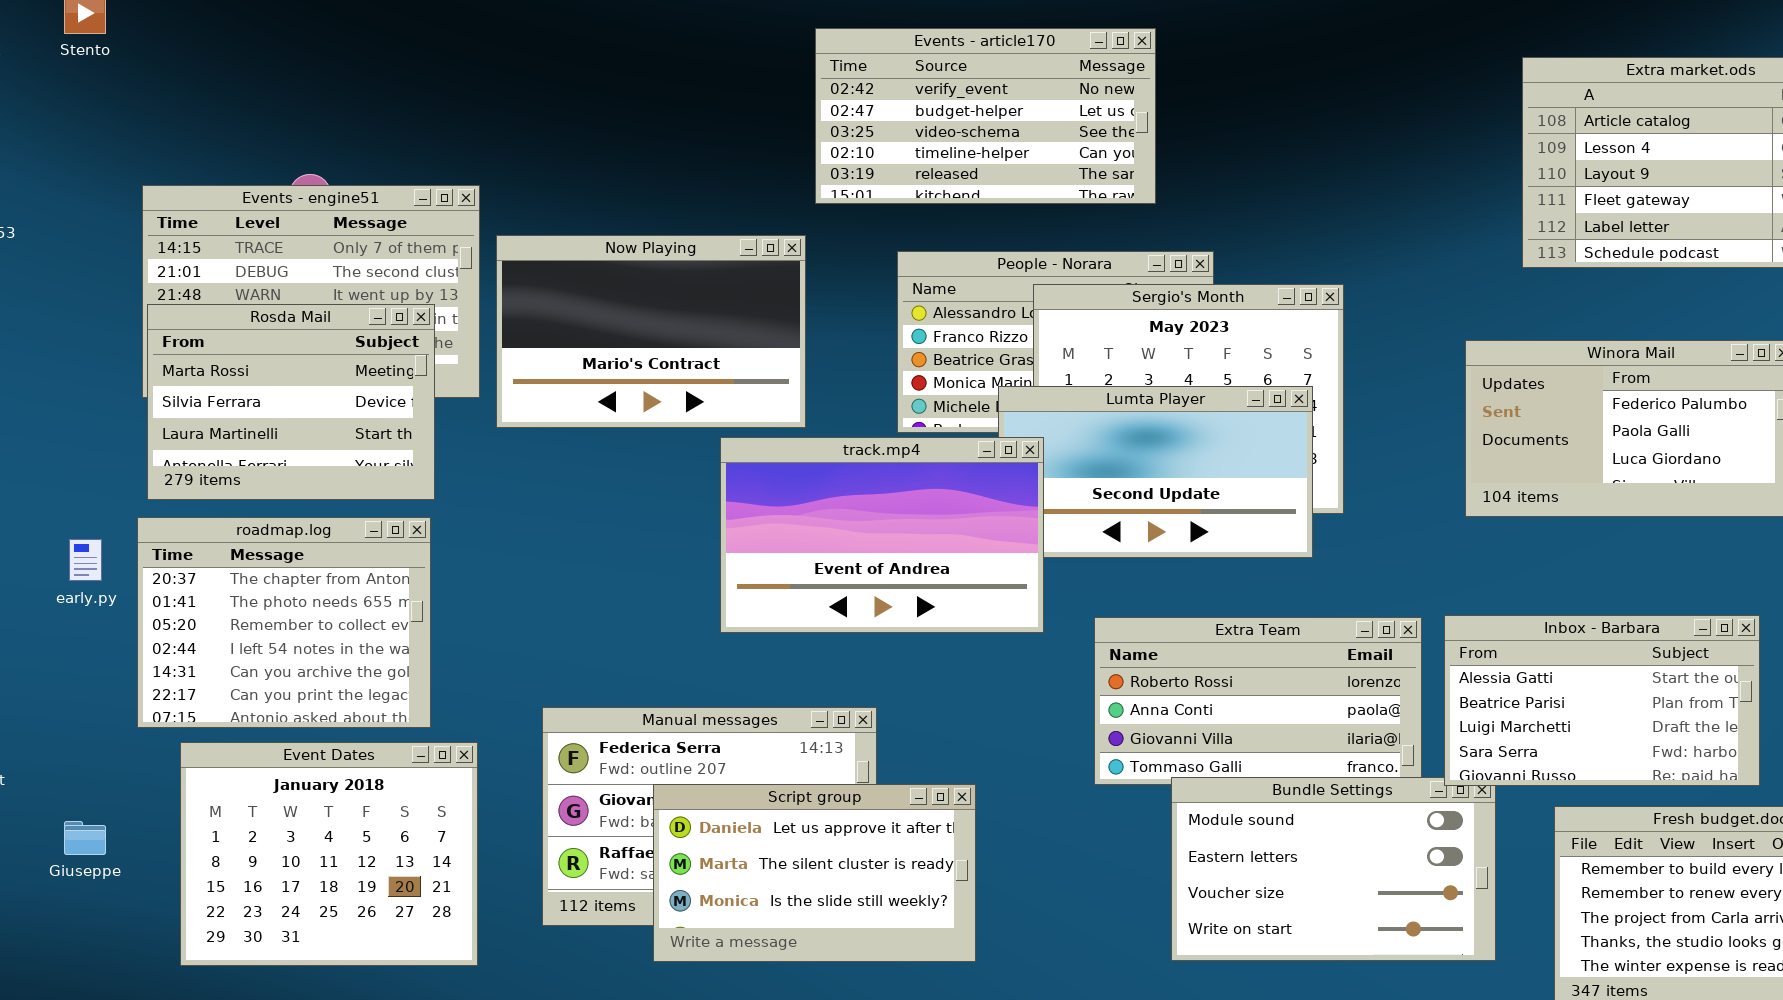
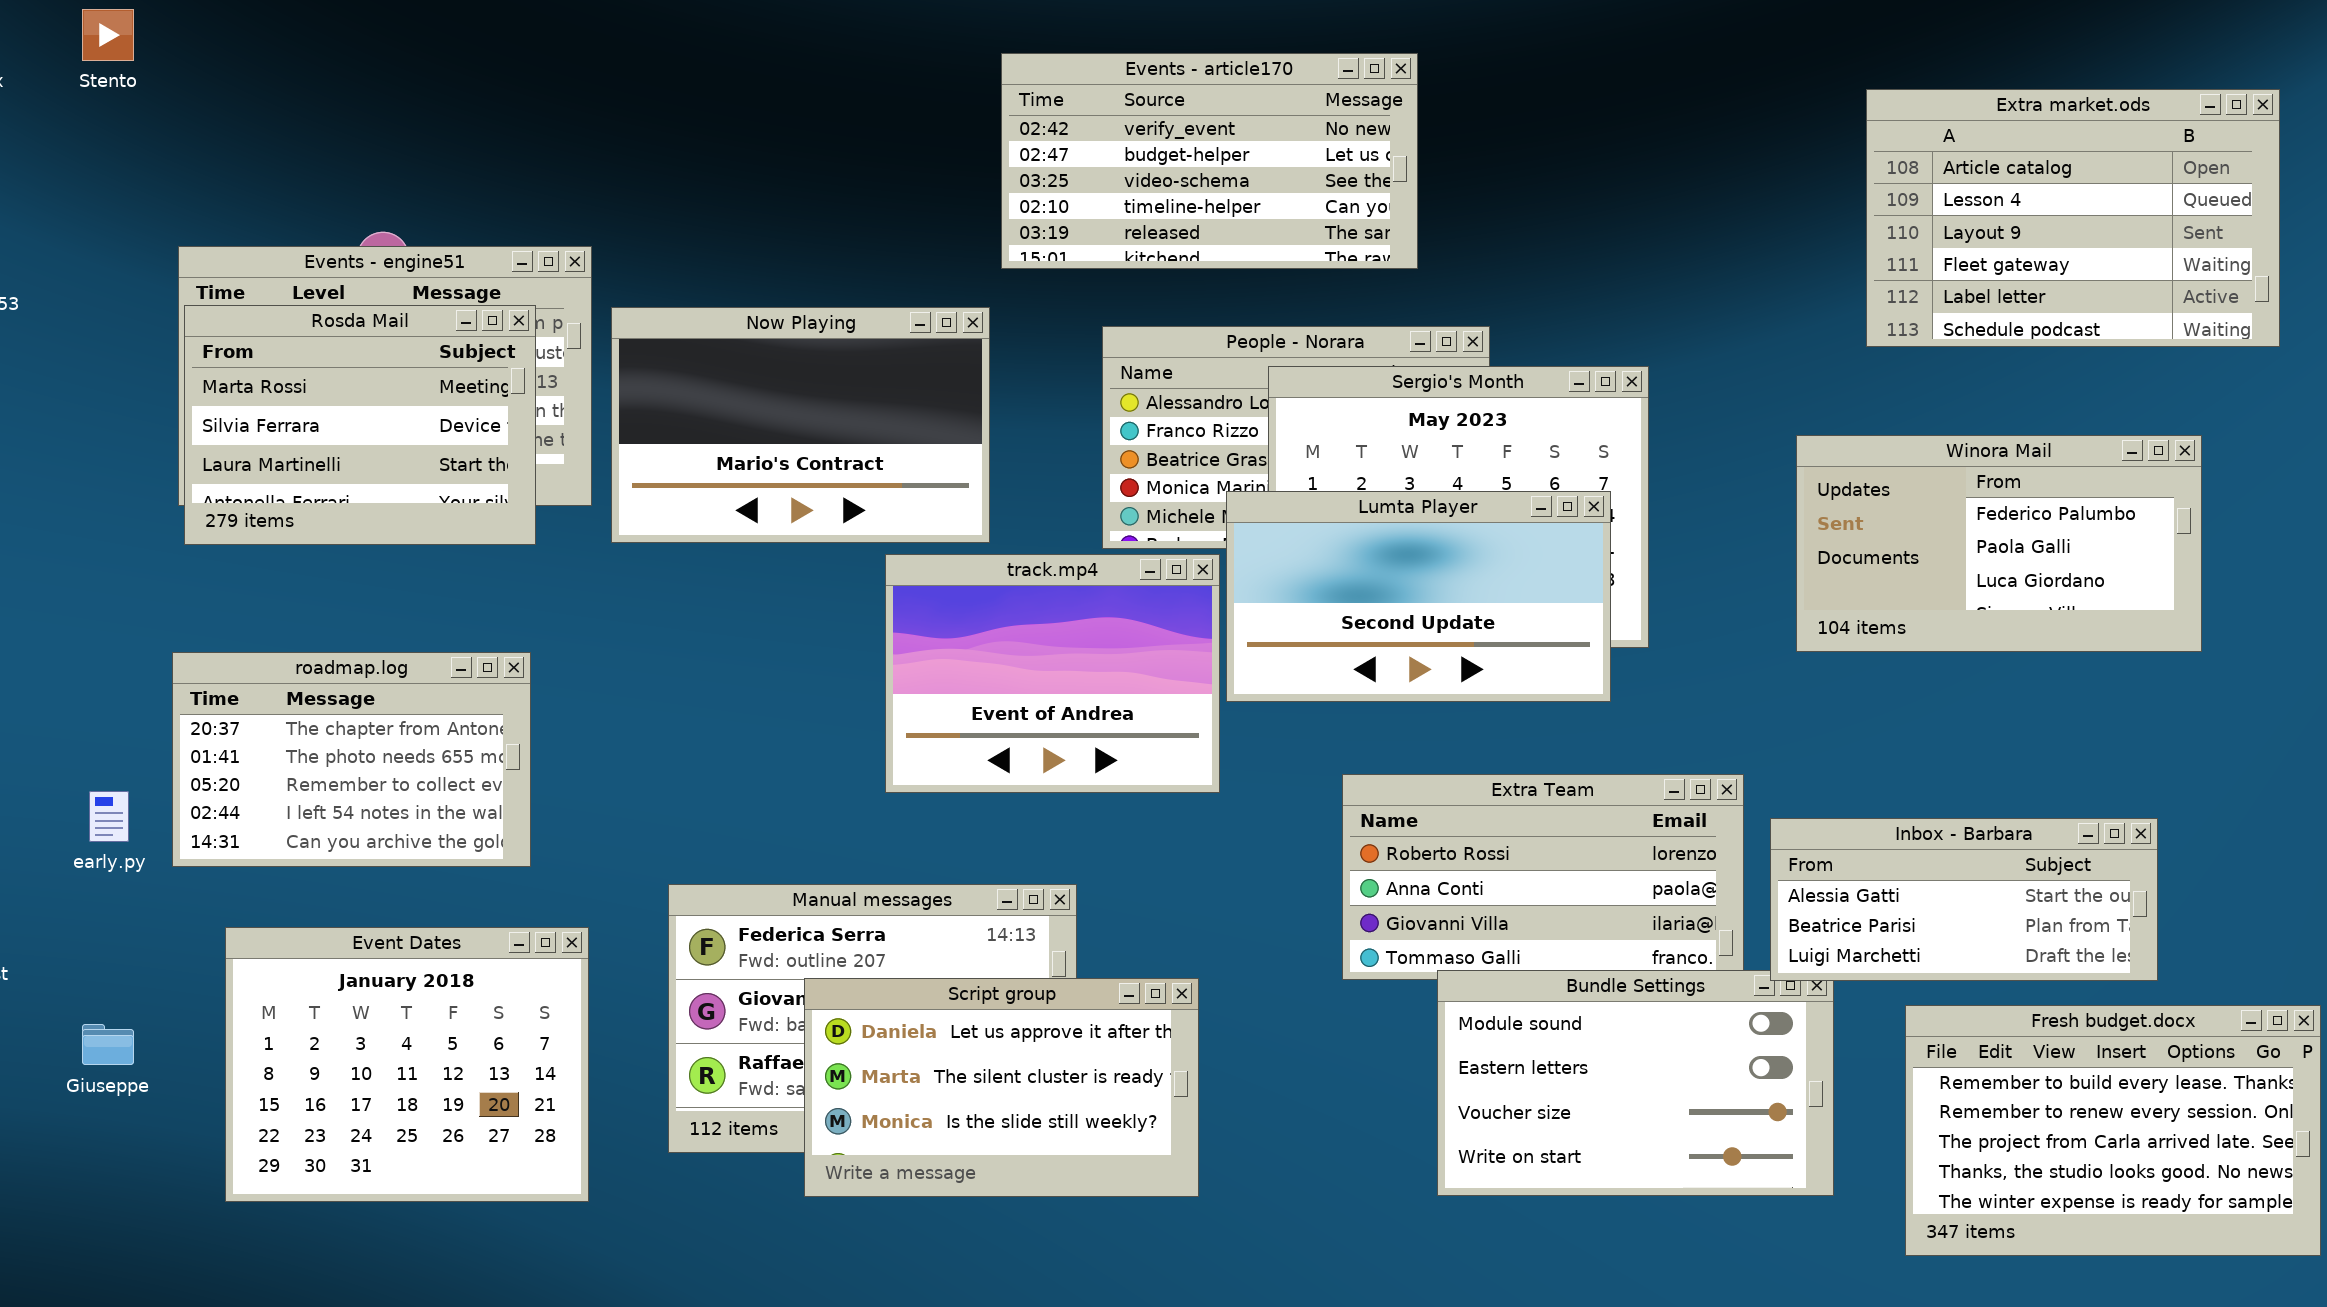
Rosda Mail: [147,304,435,500] -> [184,305,536,545], moved
track.mp4: [720,437,1044,633] -> [885,554,1220,793], resized
roadmap.log: [137,517,431,728] -> [172,652,531,867], resized
early.py: [69,539,102,581] -> [89,791,129,842], moved
Inbox - Barbara: [1444,615,1760,786] -> [1770,818,2158,981], resized

